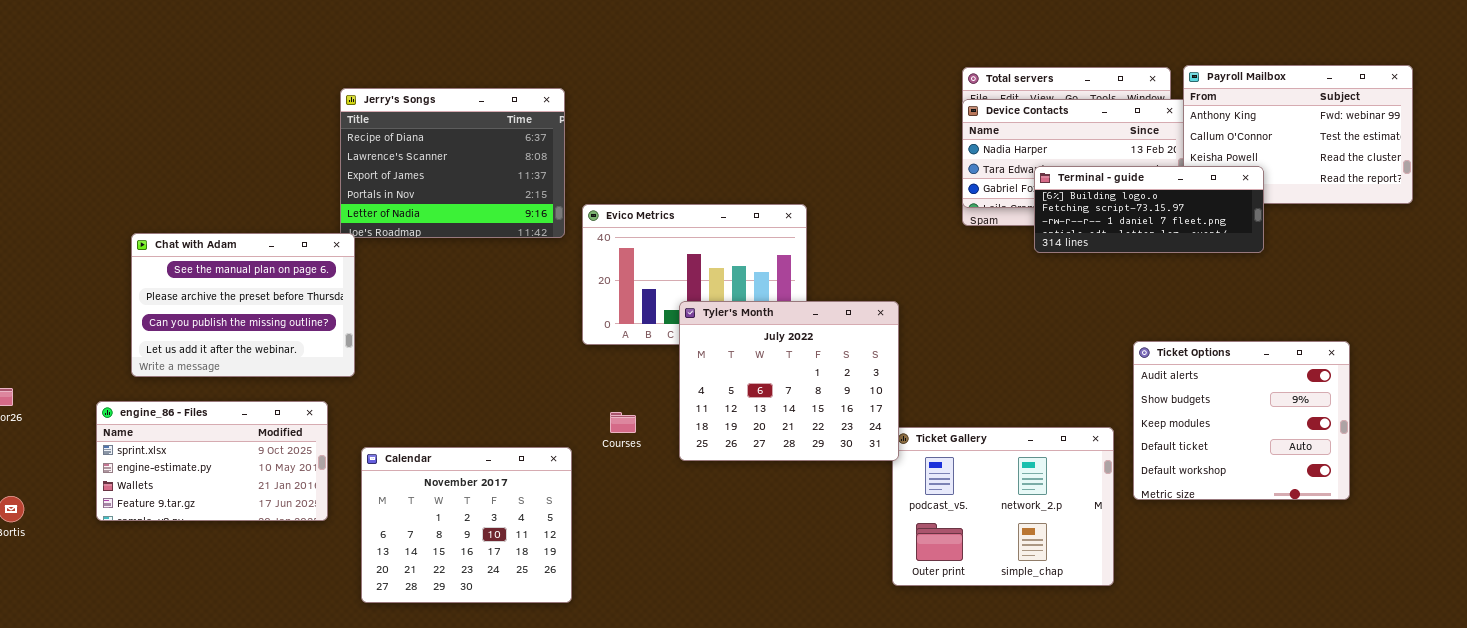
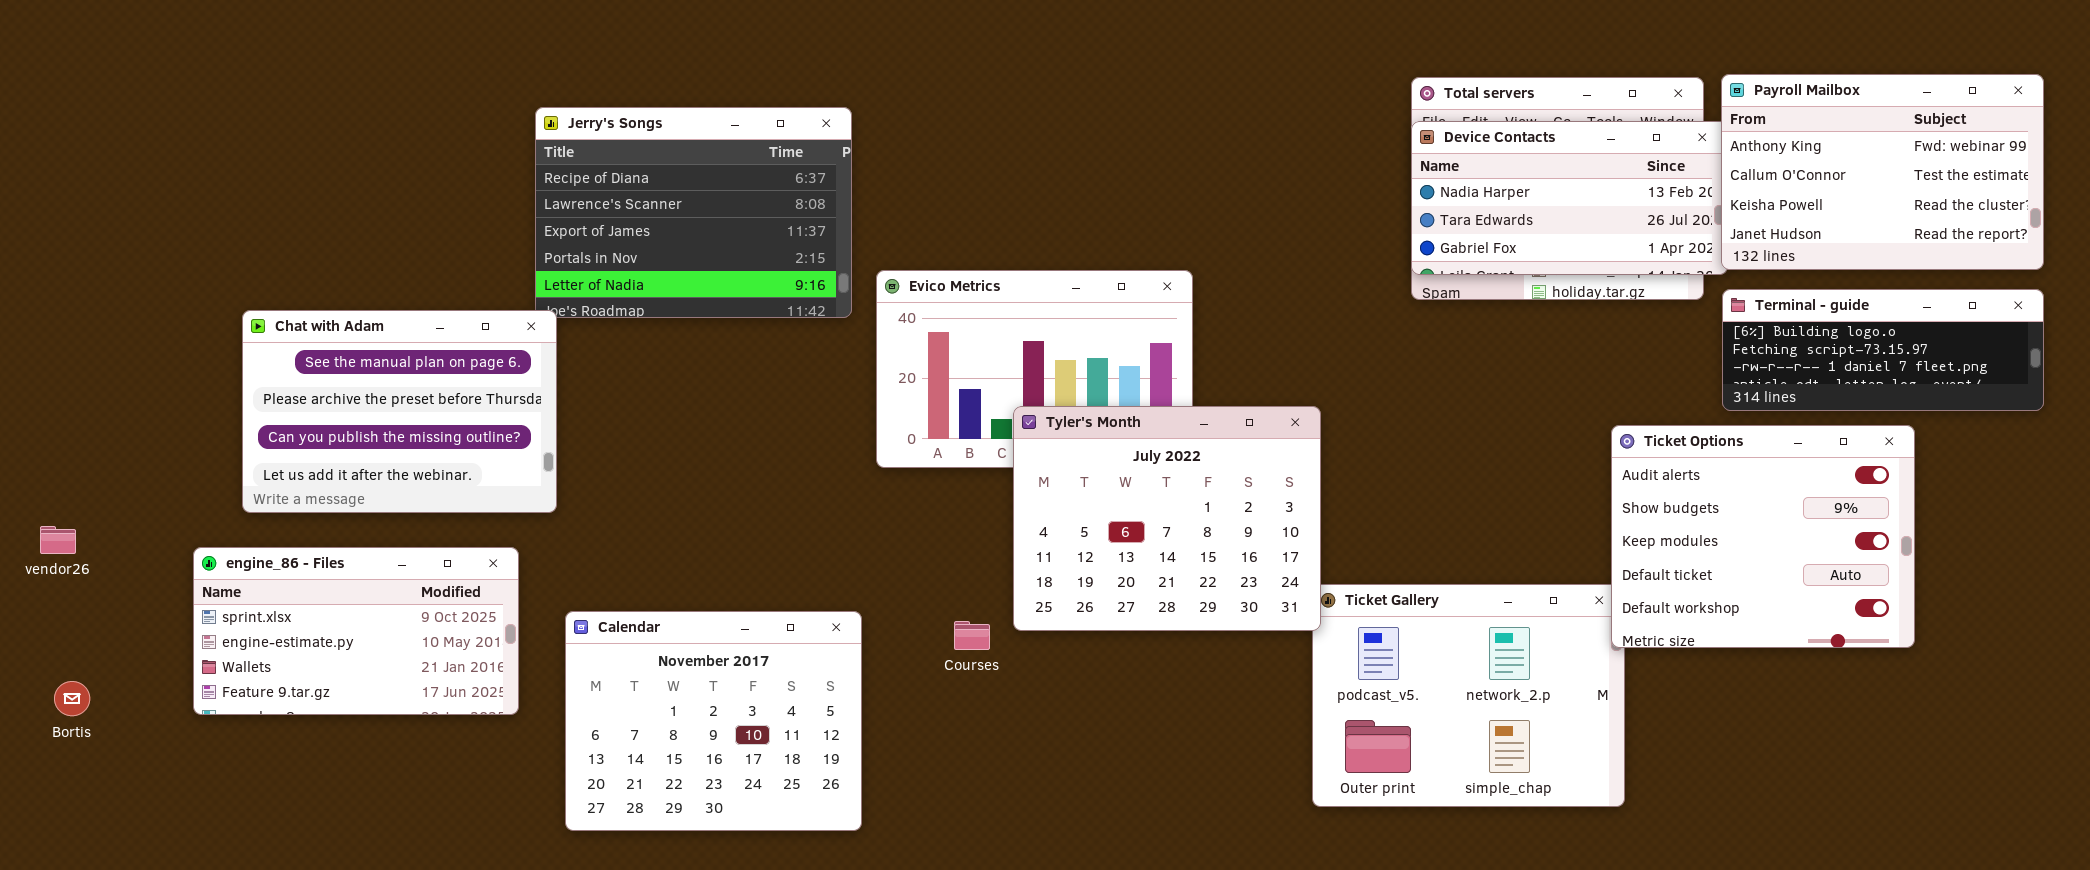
Terminal - guide: [1034,166,1264,253] -> [1722,289,2044,411], moved
Ticket Options: [1133,341,1350,500] -> [1611,425,1915,648], moved
Courses: [610,412,636,433] -> [954,621,990,650], moved

